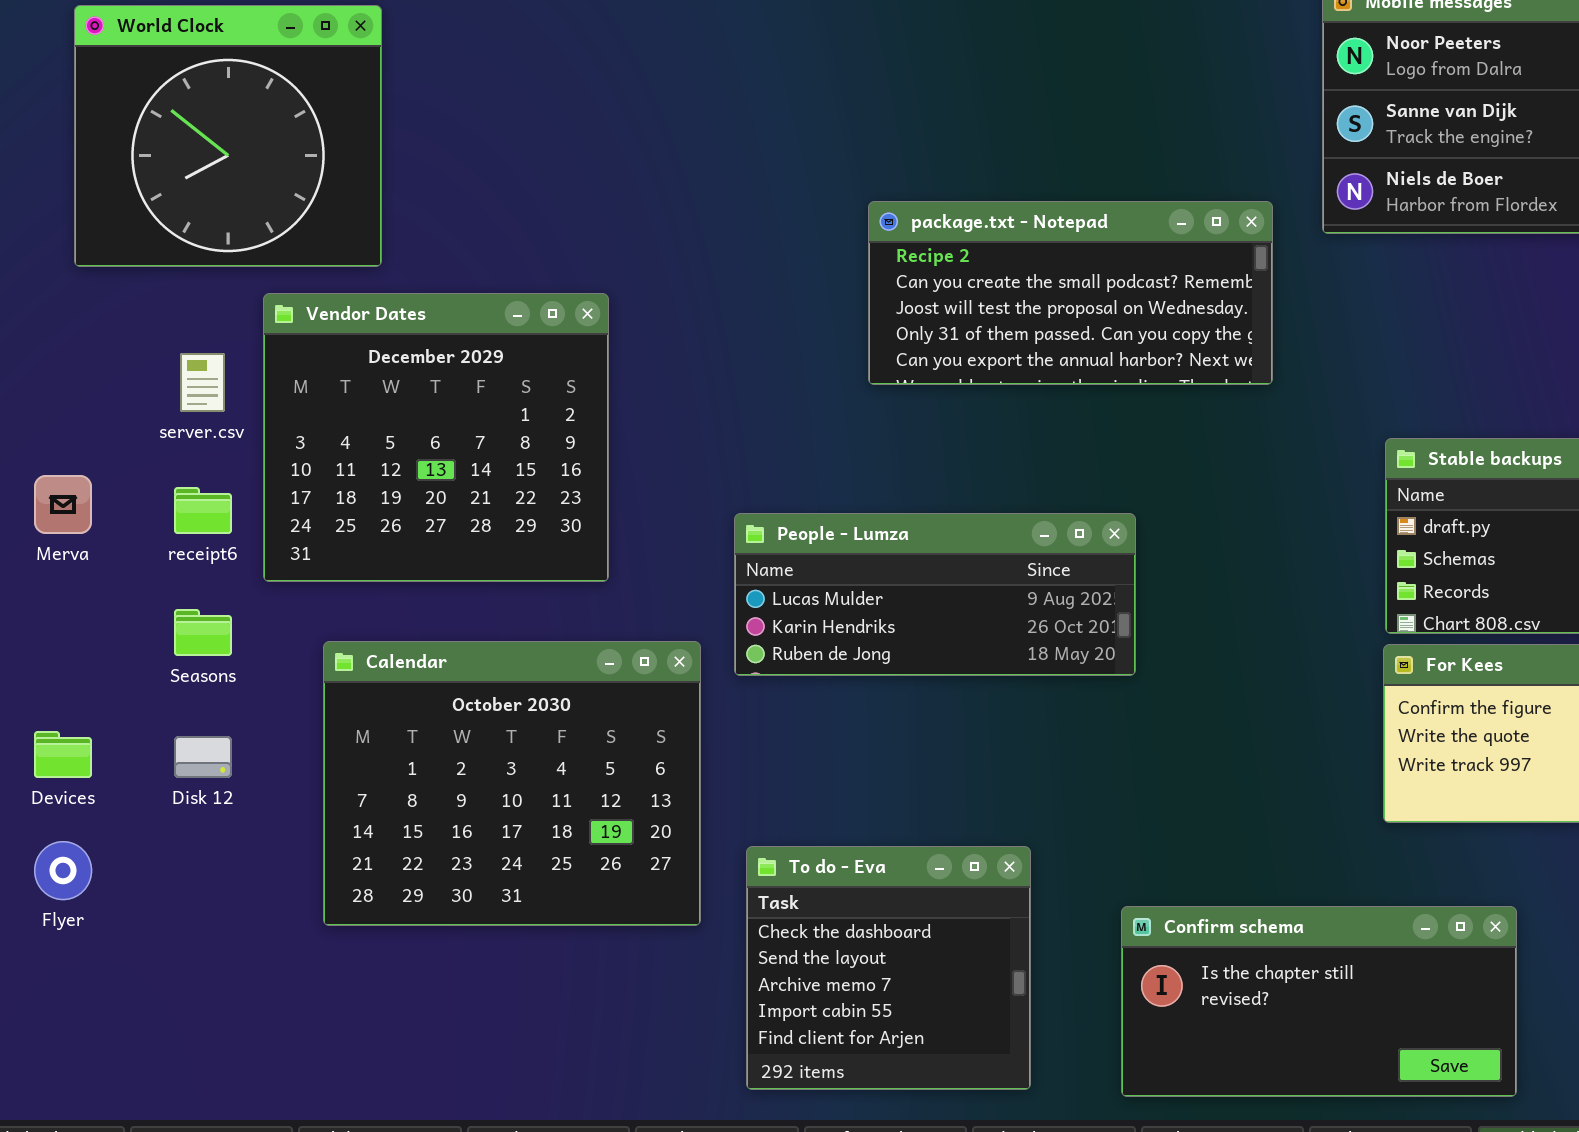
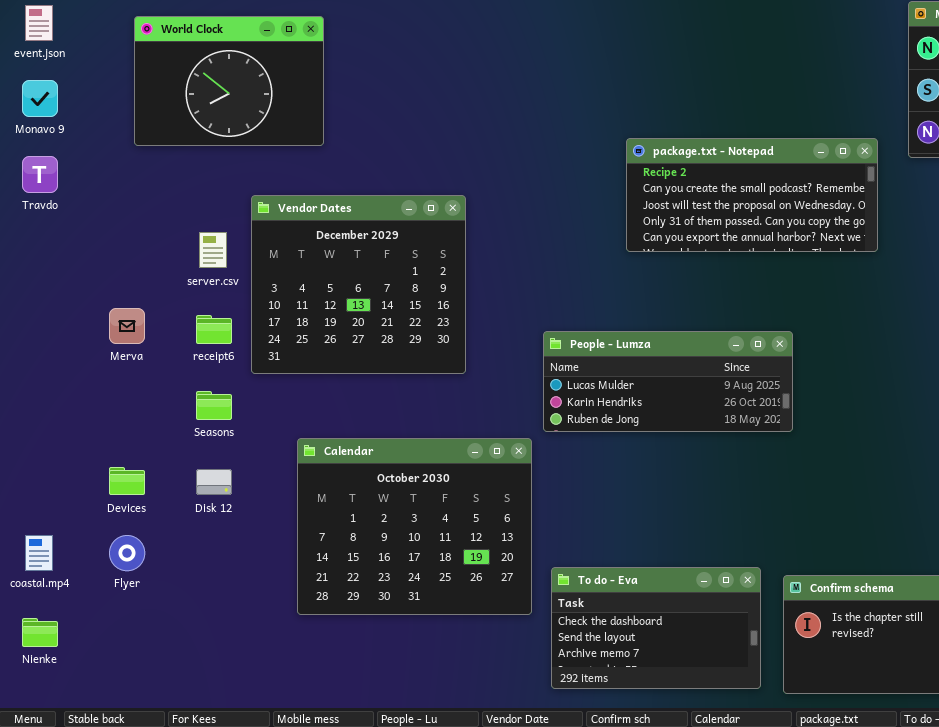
World Clock: [74,5,382,267] -> [134,16,324,146], resized
Calendar: [323,641,701,926] -> [297,438,532,615], moved
To do - Eva: [746,846,1031,1090] -> [551,567,761,689], resized

